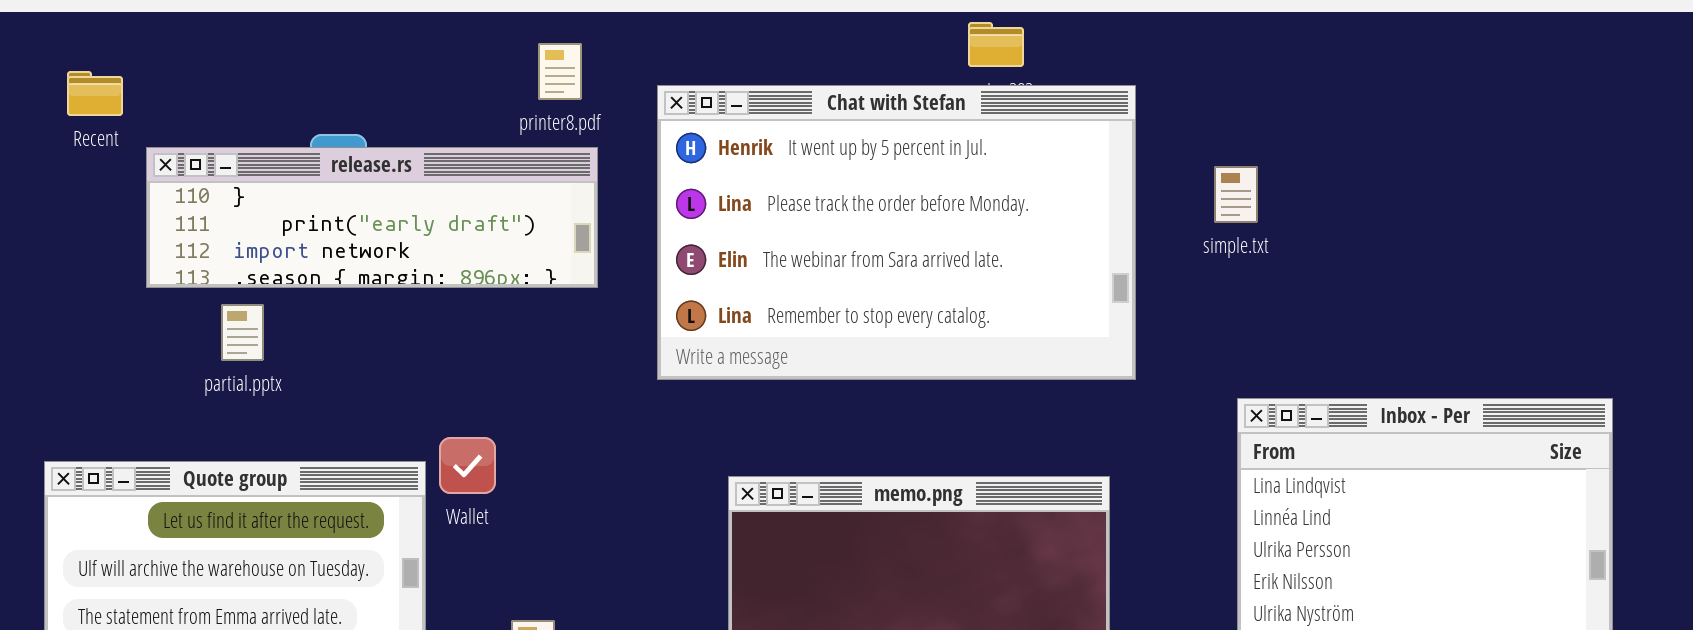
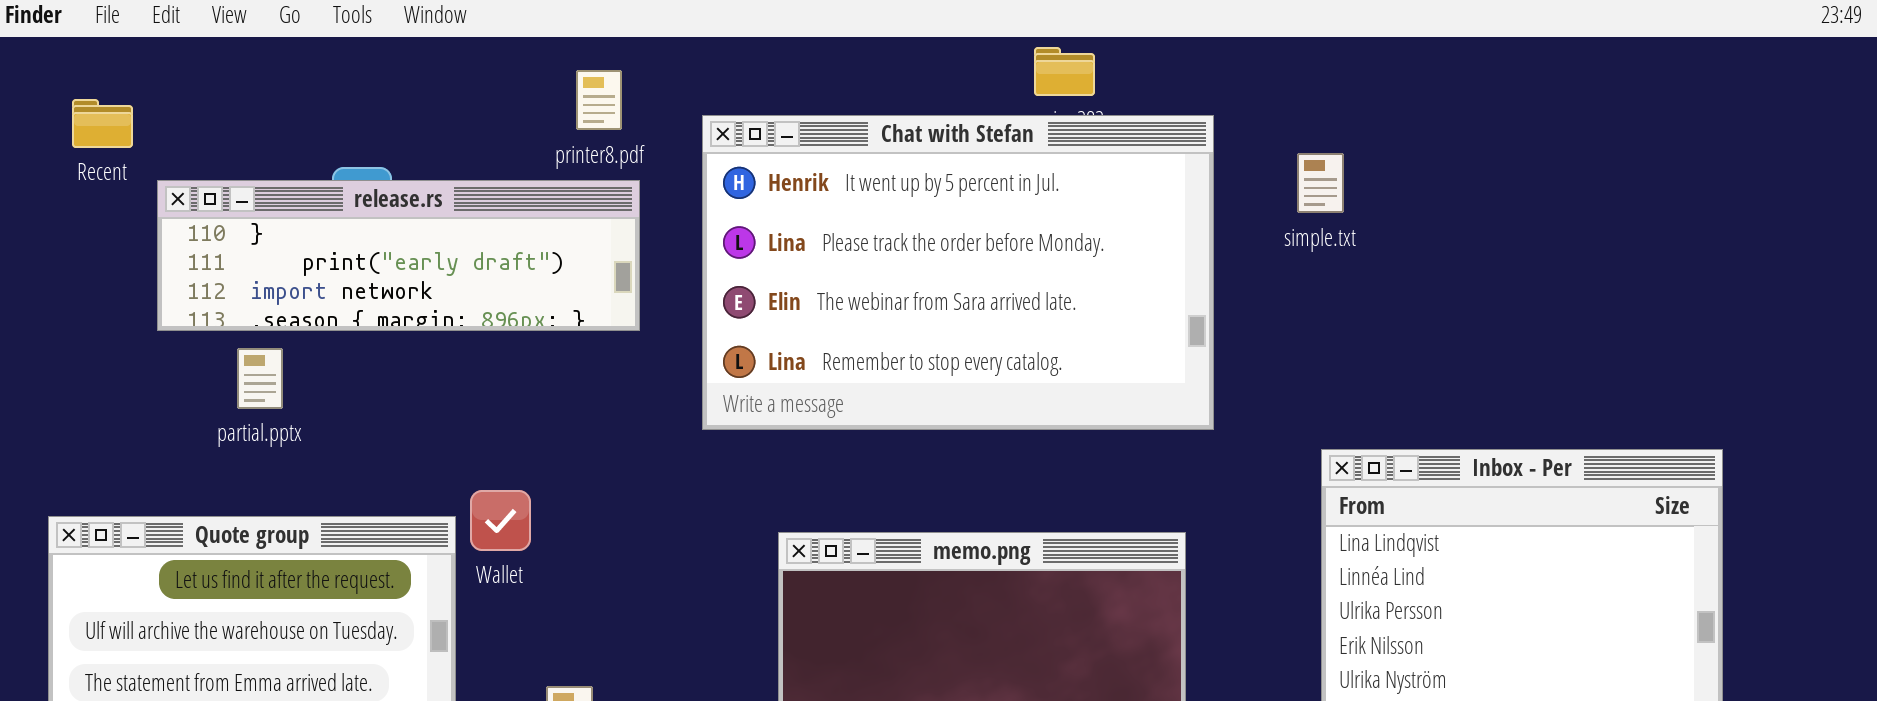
simple.txt: [1214,166,1258,223] -> [1297,153,1344,213], moved

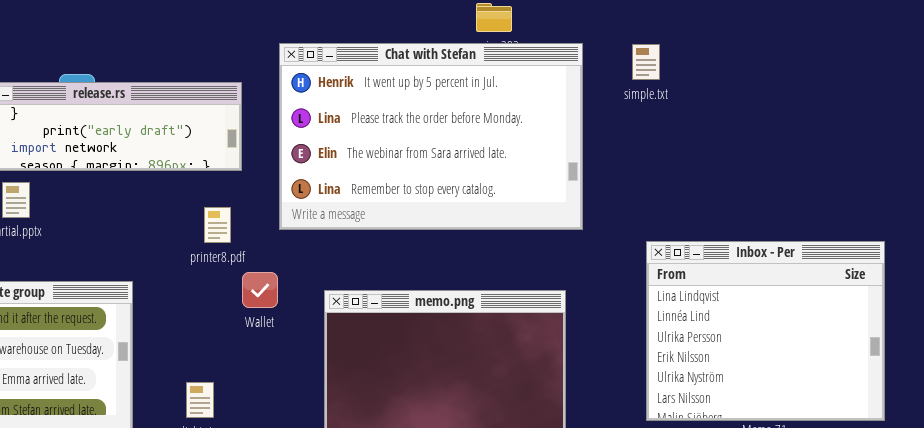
printer8.pdf: [576,70,622,130] -> [204,207,231,243], moved
simple.txt: [1297,153,1344,213] -> [632,44,660,80], moved
Wallet: [470,490,531,551] -> [242,272,278,308], moved

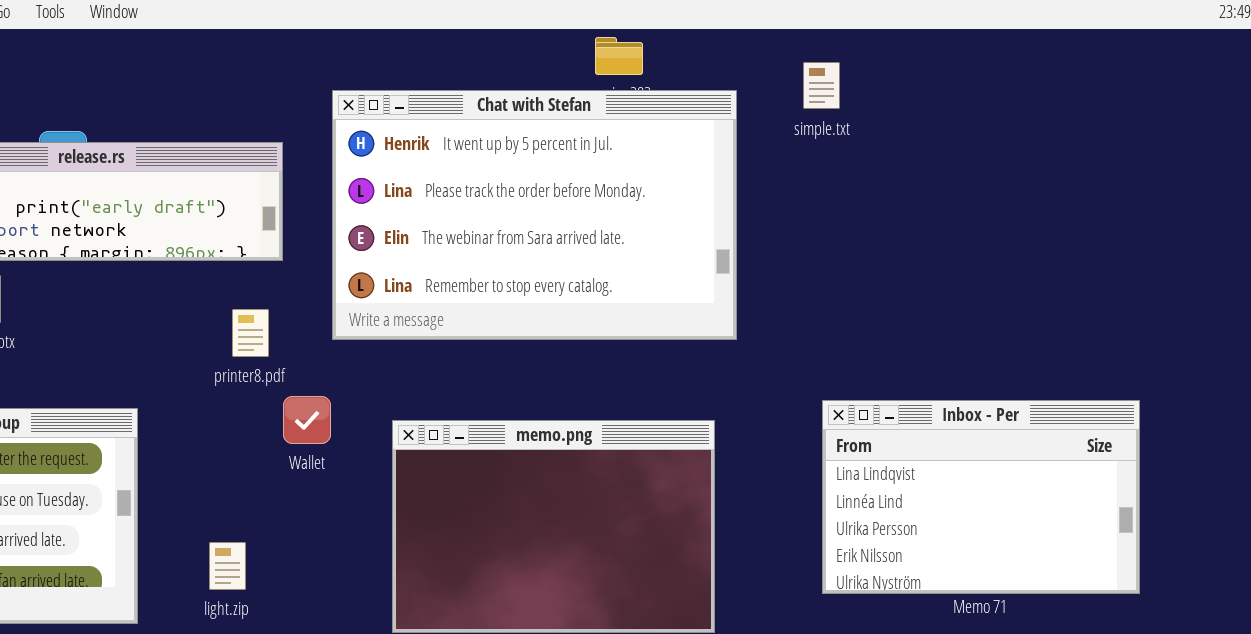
simple.txt: [632,44,660,80] -> [803,62,840,109], moved
Inbox - Per: [646,241,885,421] -> [822,400,1140,594], resized

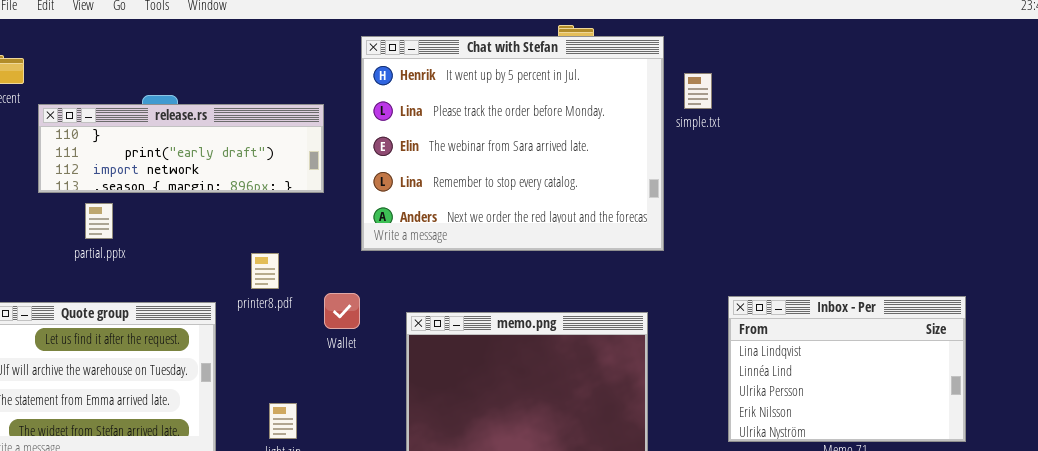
simple.txt: [803,62,840,109] -> [684,73,712,109], moved
Chat with Stefan: [332,90,737,340] -> [361,36,664,251], resized
printer8.pdf: [232,309,269,357] -> [251,253,279,289], moved

